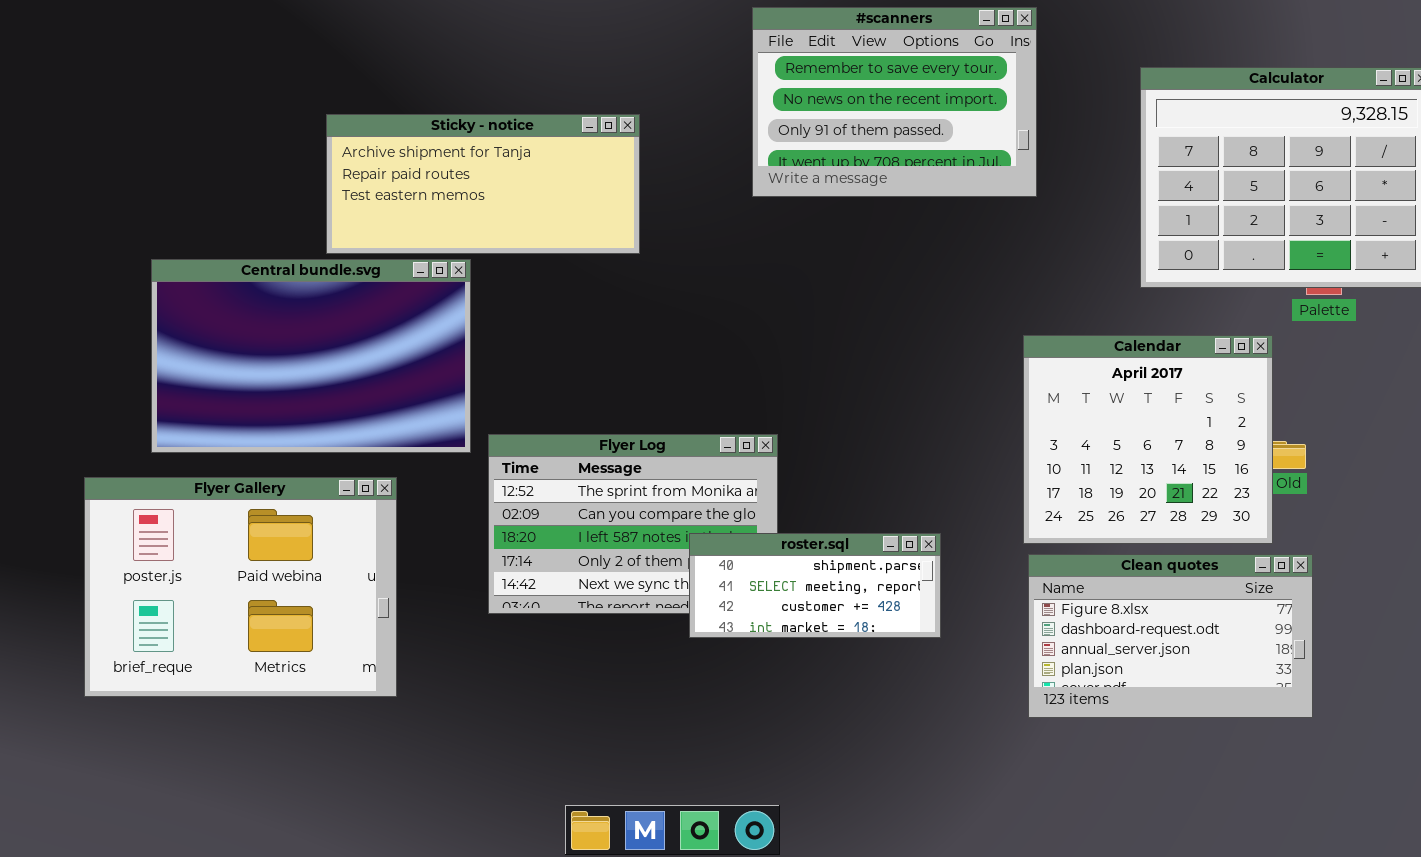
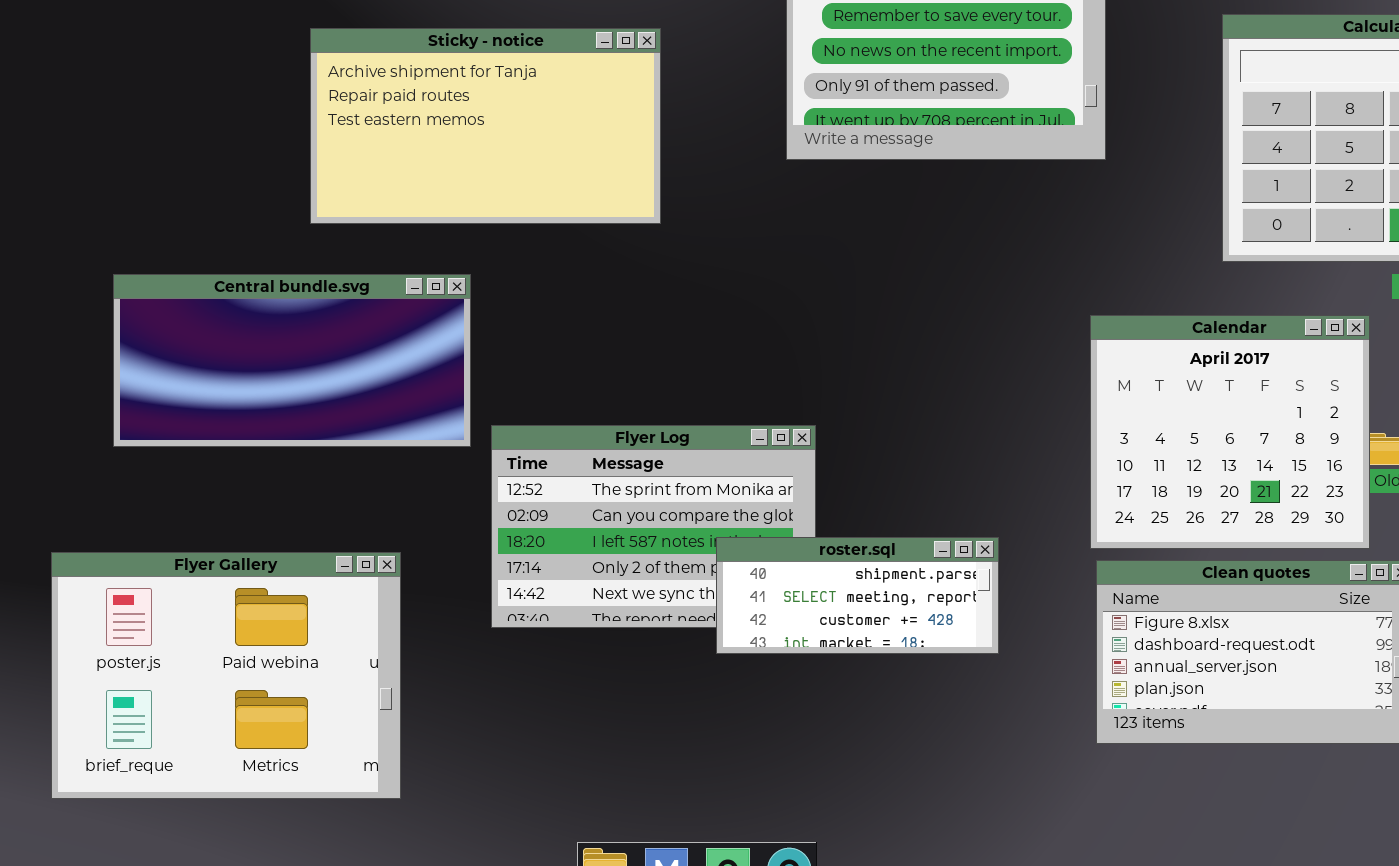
Sticky - notice: [326,114,640,254] -> [310,28,661,224], resized
Central bundle.svg: [151,259,471,453] -> [113,274,471,447], resized
Flyer Gallery: [84,477,397,697] -> [51,552,401,799], moved

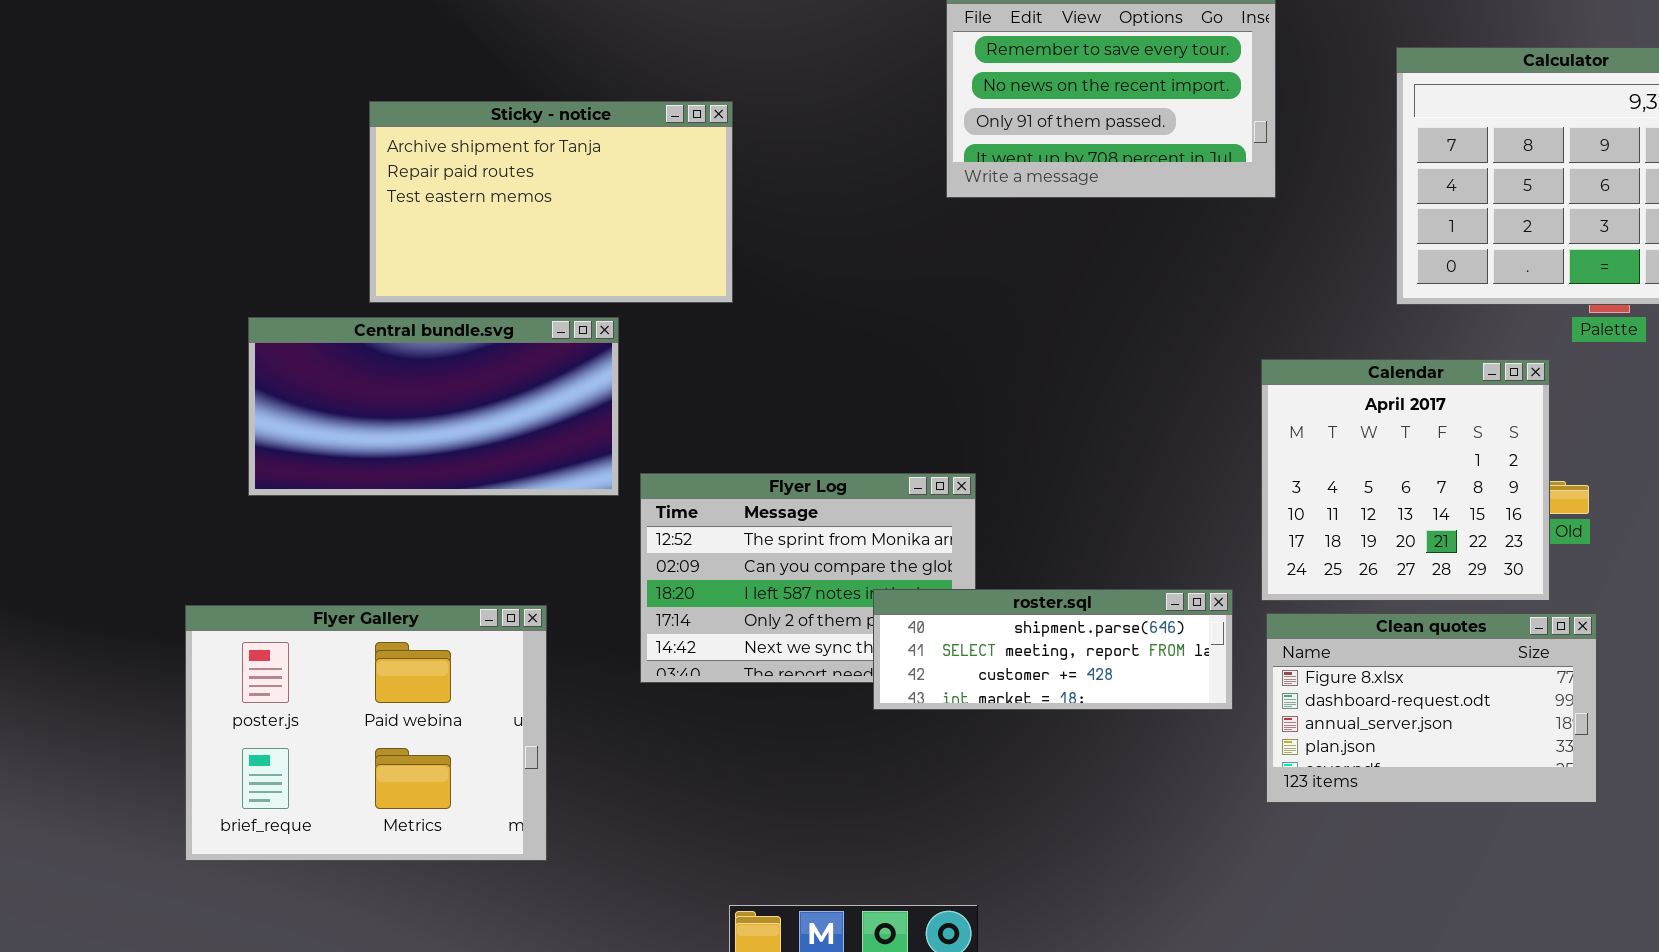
Sticky - notice: [310,28,661,224] -> [369,101,733,303], moved
roster.sql: [716,537,999,654] -> [873,589,1233,710], resized

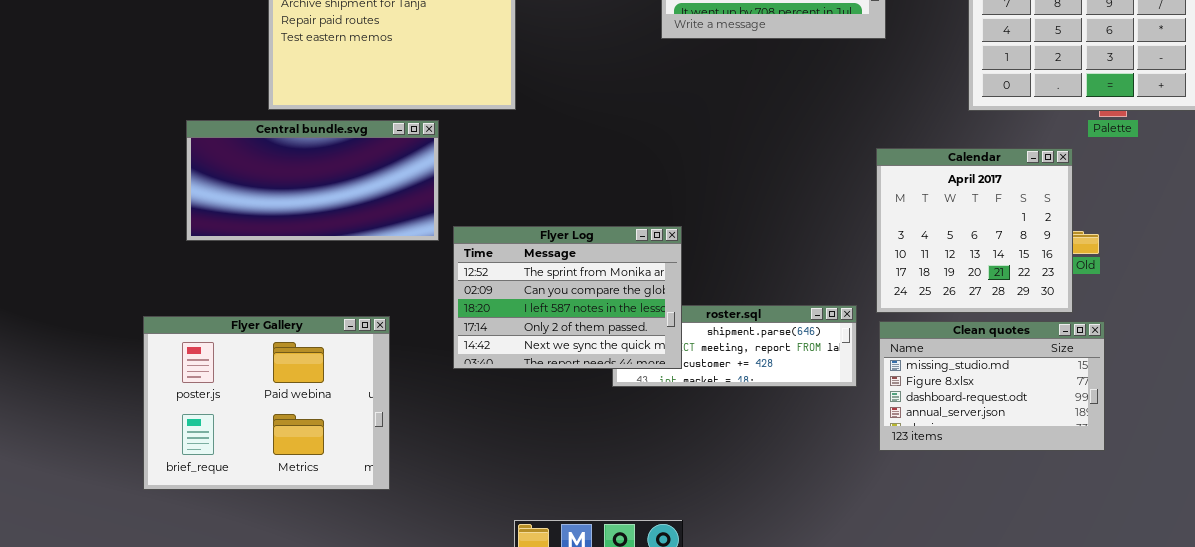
Flyer Log: [640,473,976,683] -> [453,226,682,369], raised
Clean quotes: [1266,613,1597,803] -> [879,321,1105,451], scrolled up 1 row

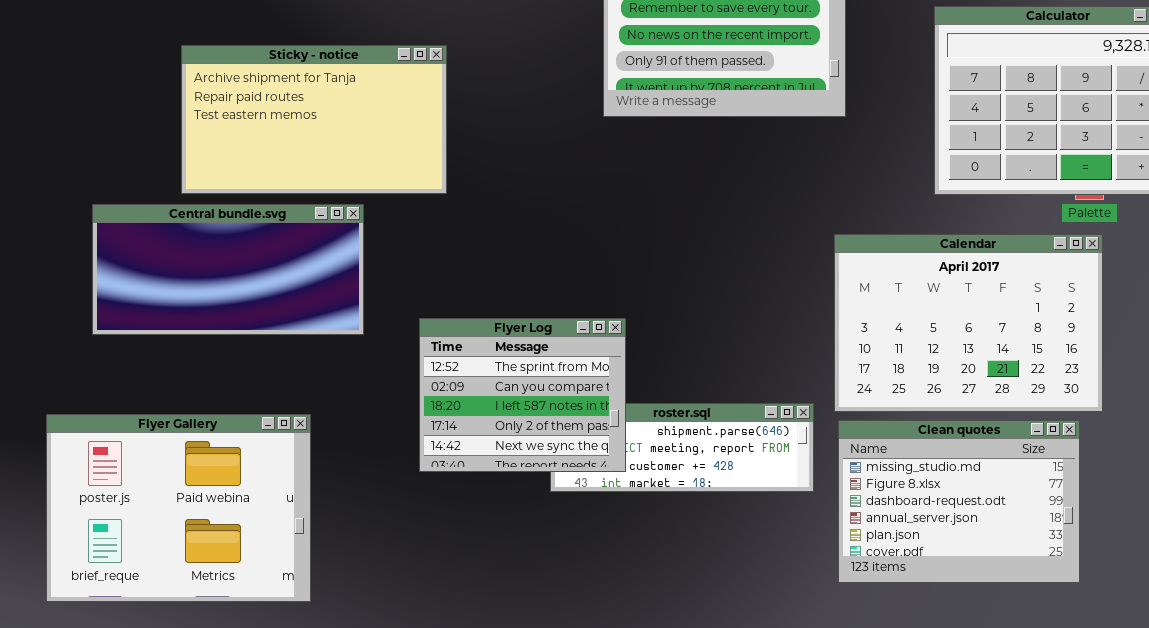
Calendar: [876,148,1073,313] -> [834,234,1103,412], resized
Flyer Log: [453,226,682,369] -> [419,318,626,472], resized
Clean quotes: [879,321,1105,451] -> [838,420,1080,583], resized

